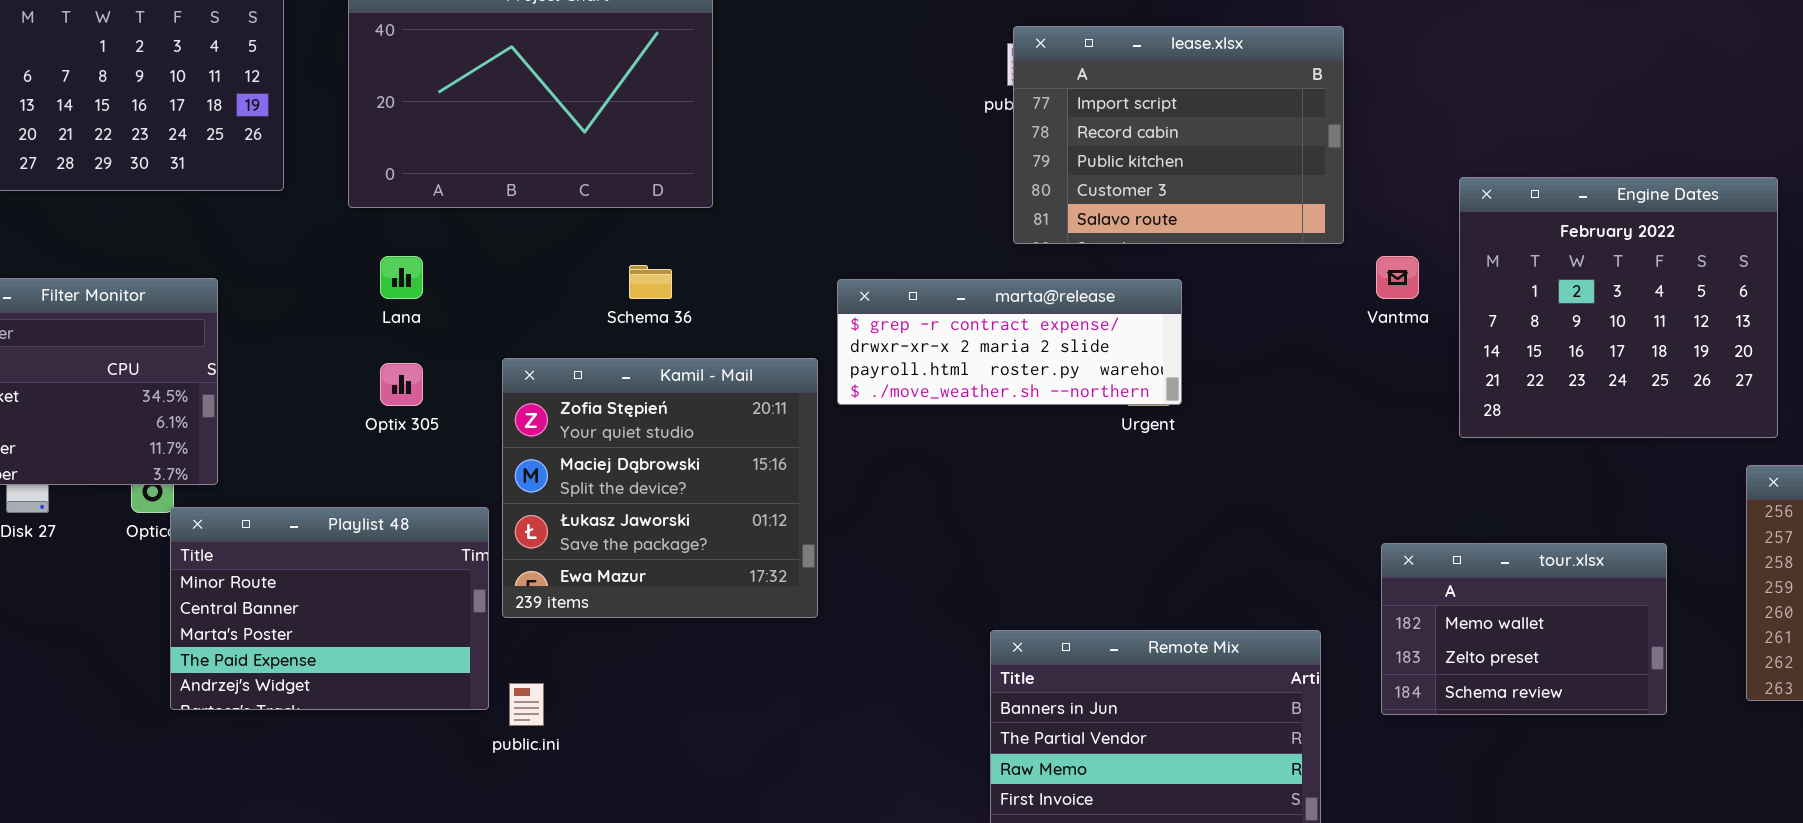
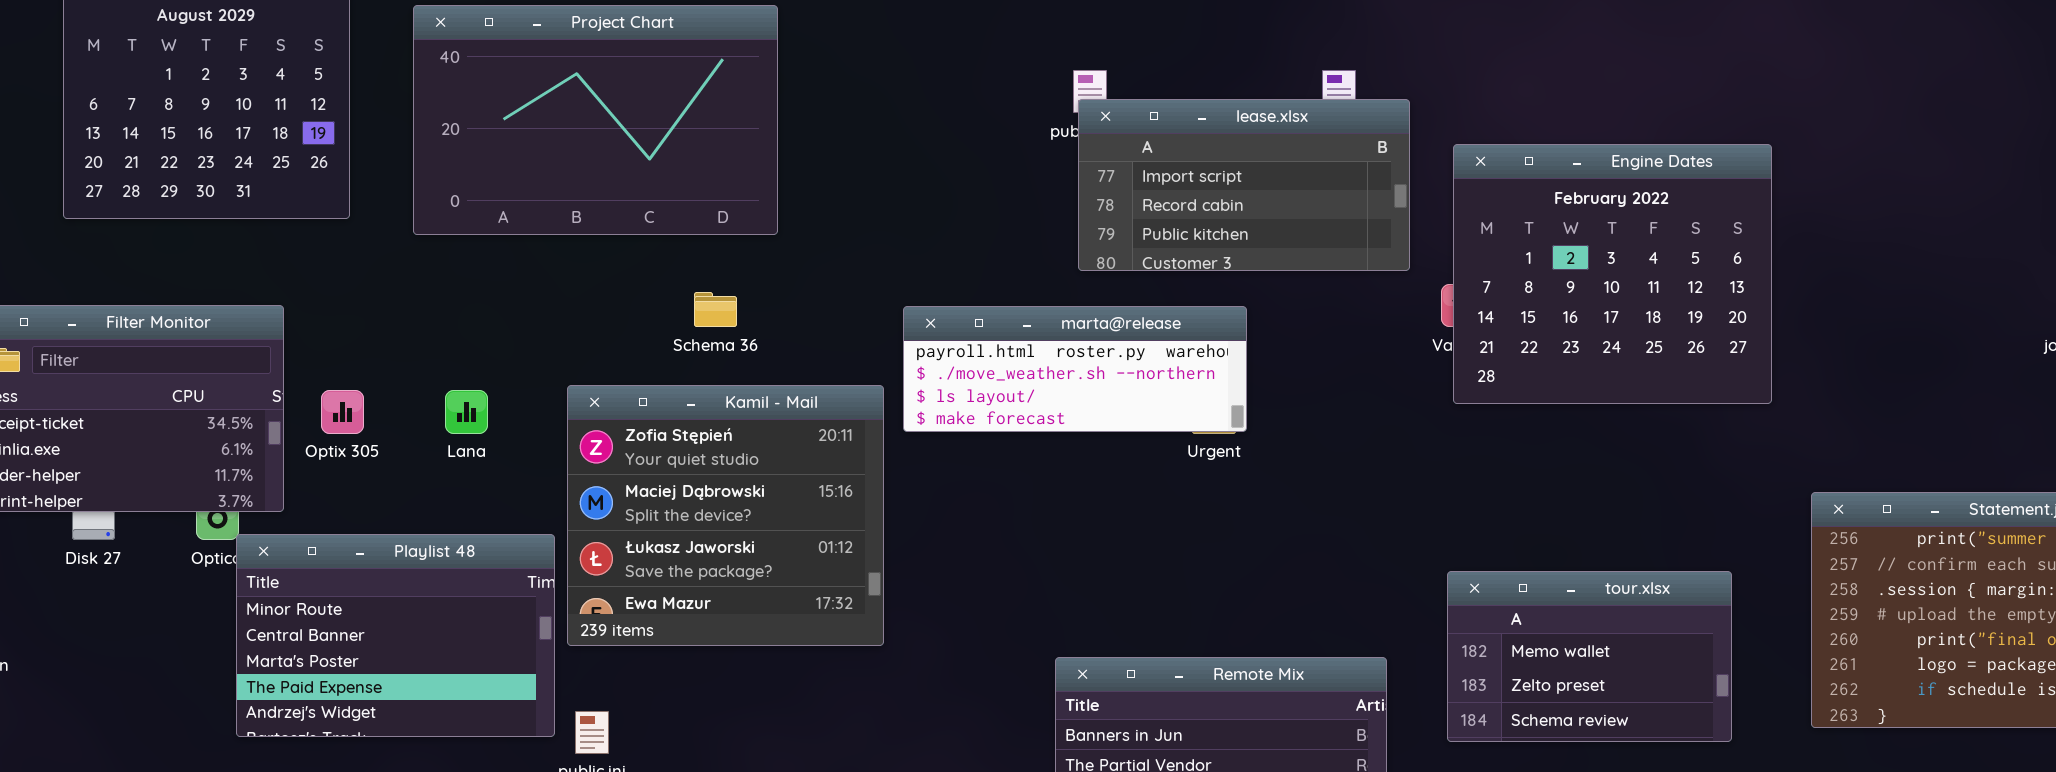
lease.xlsx: [1013,26,1344,244] -> [1078,99,1410,271], resized
Engine Dates: [1459,177,1778,438] -> [1453,144,1772,404], moved
Lana: [380,256,423,299] -> [445,390,488,434], moved
marta@release: [837,279,1182,405] -> [903,306,1247,432], scrolled down 2 rows
Optix 305: [380,363,423,406] -> [321,390,364,434], moved

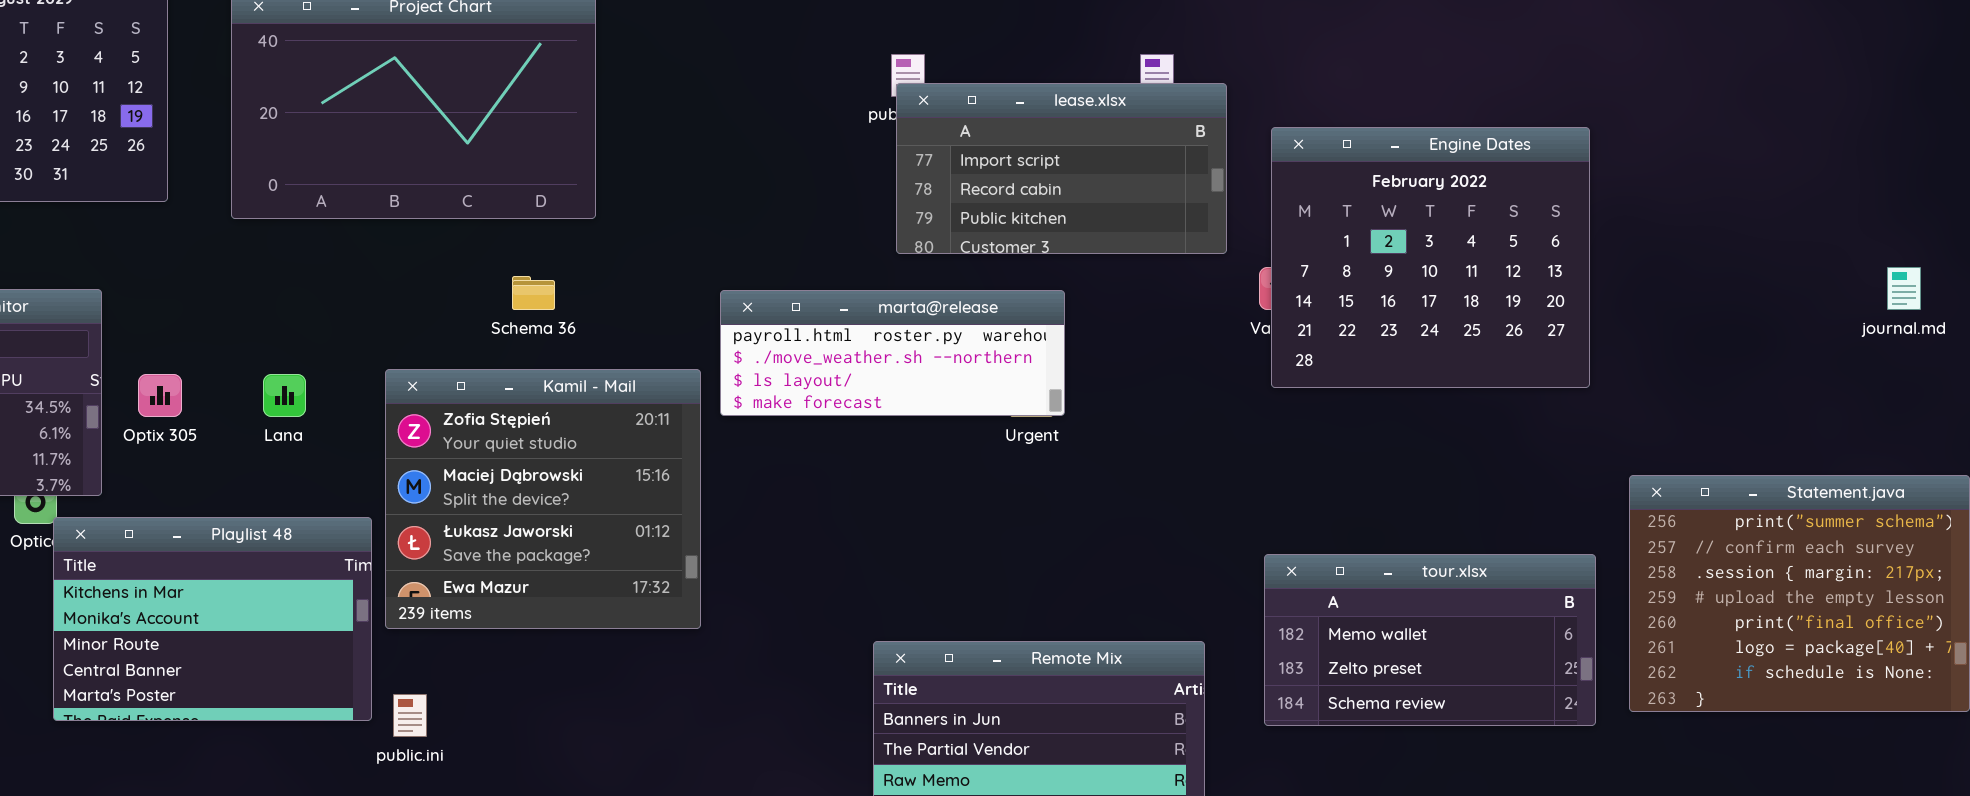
Playlist 48: [236,534,555,737] -> [53,517,372,721], scrolled up 2 rows
tour.xlsx: [1447,571,1732,742] -> [1264,554,1596,726], resized

